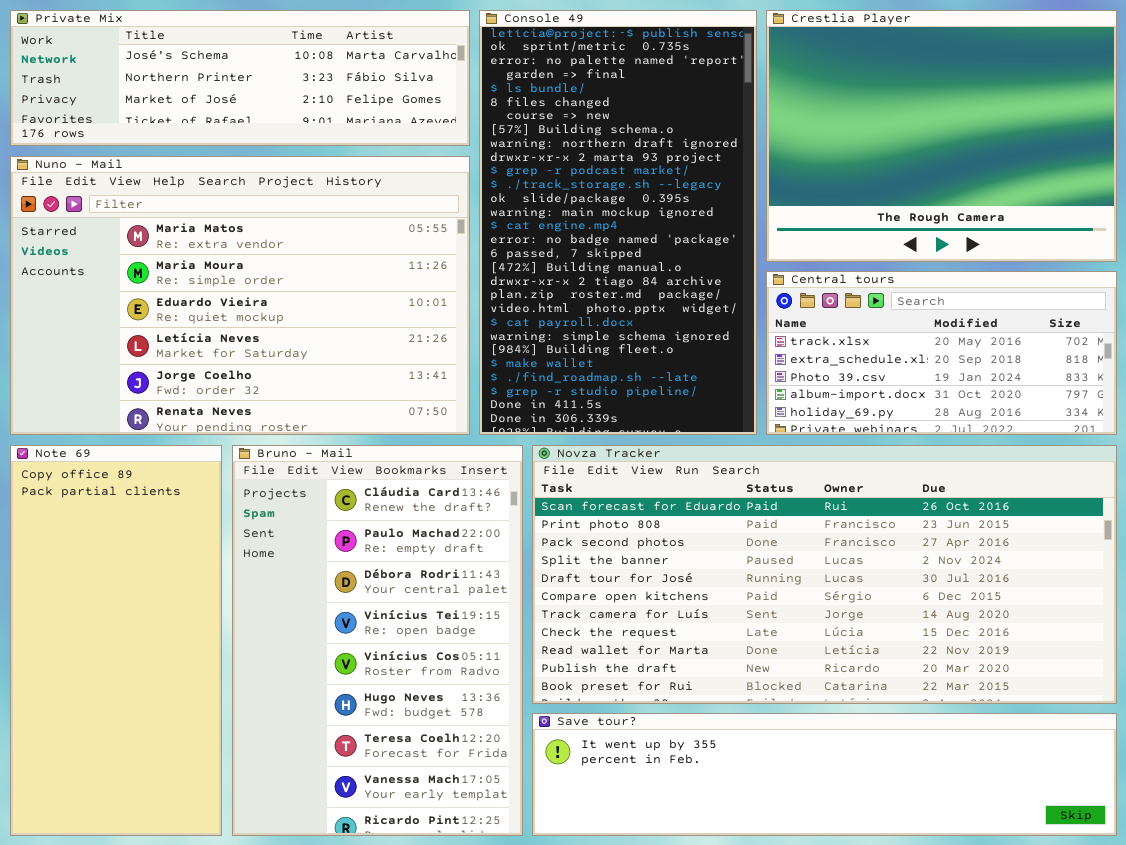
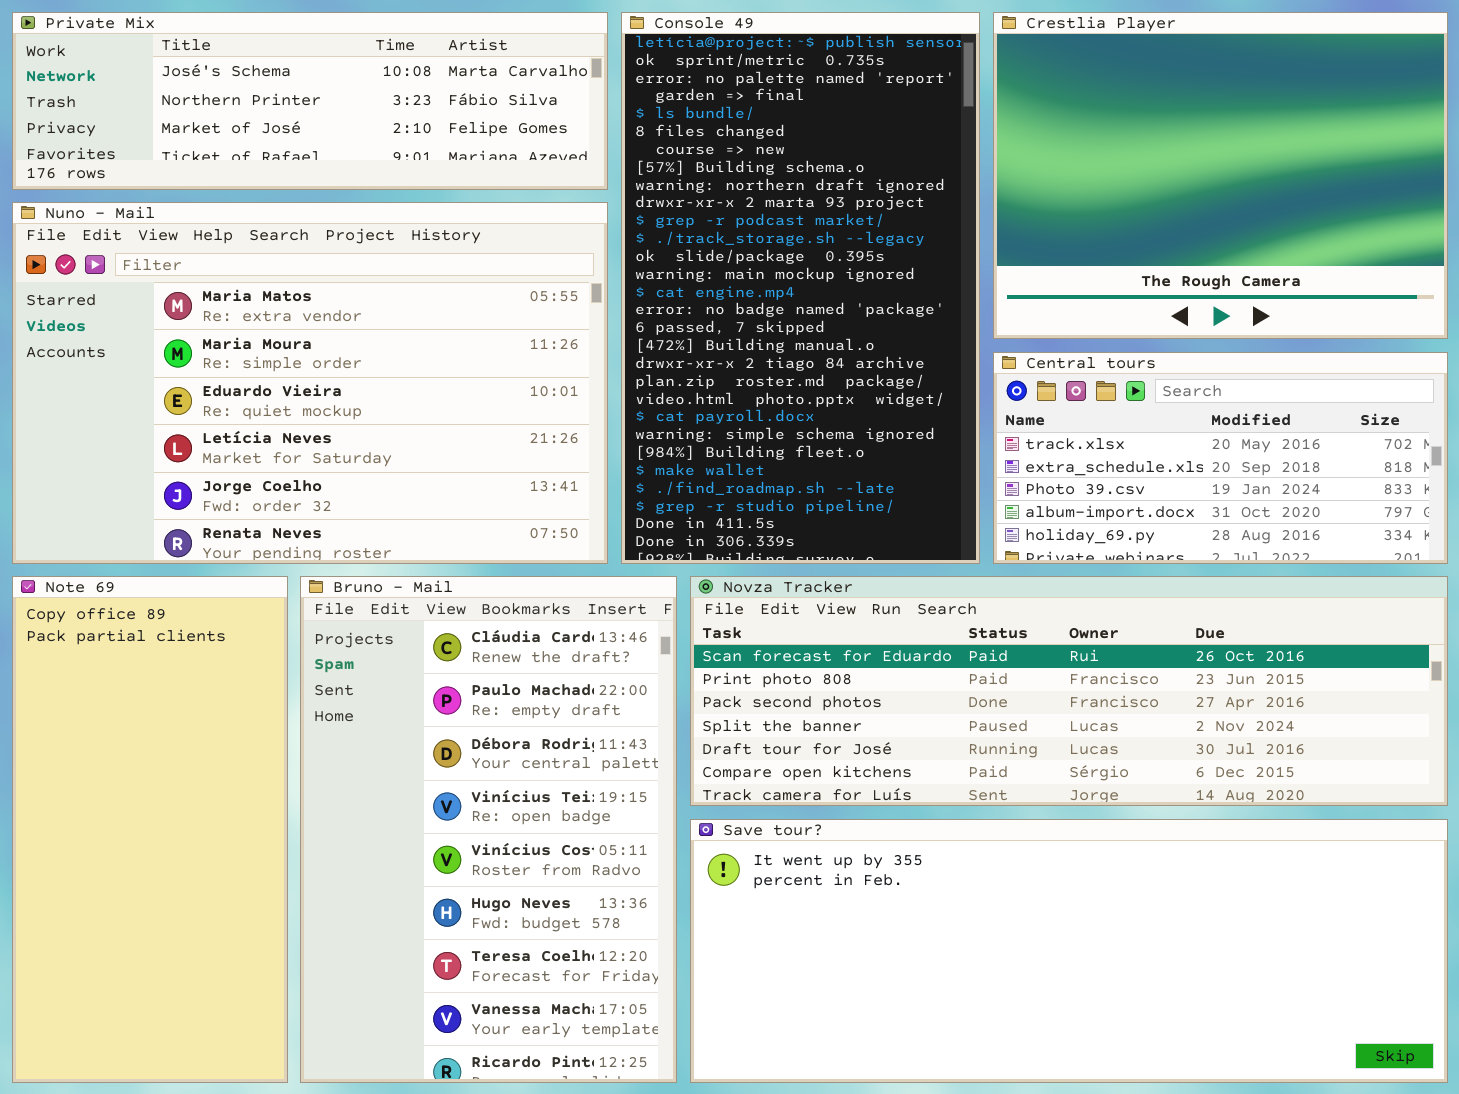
Novza Tracker: [532,445,1117,704] -> [690,576,1448,806], resized
Save tour?: [532,713,1117,836] -> [690,819,1448,1083], resized

